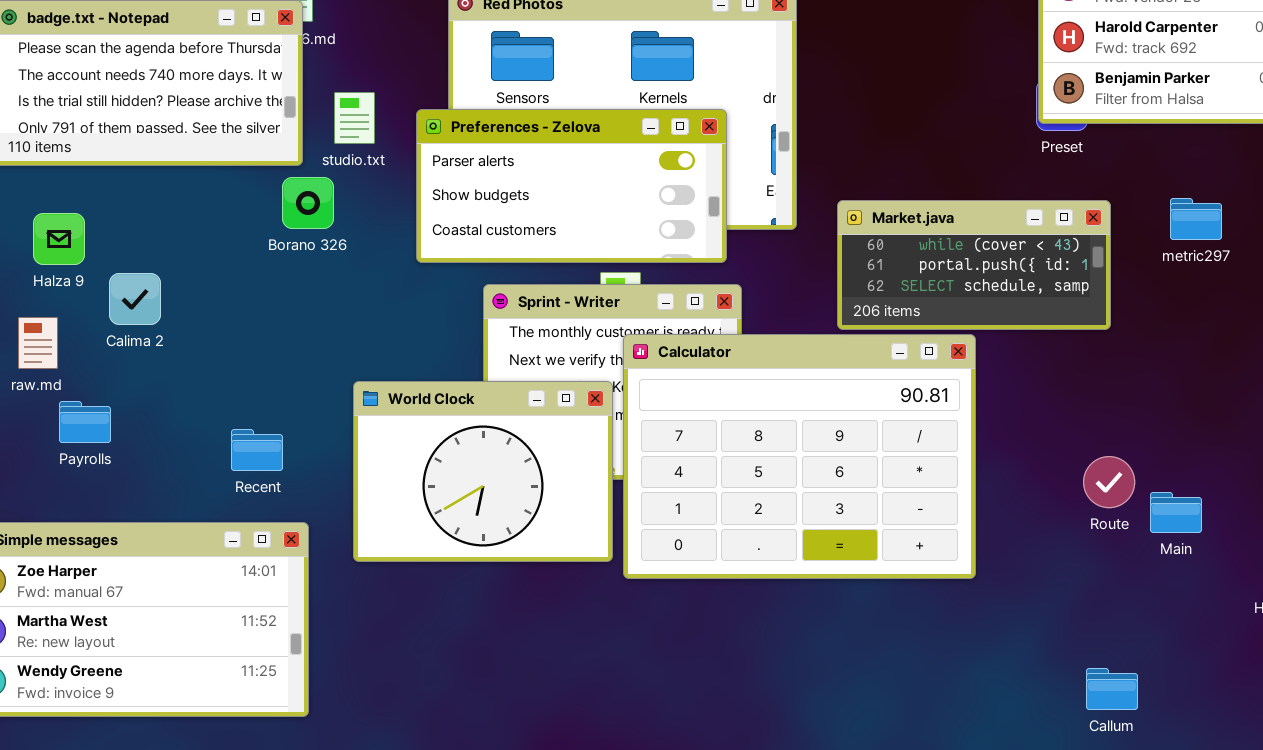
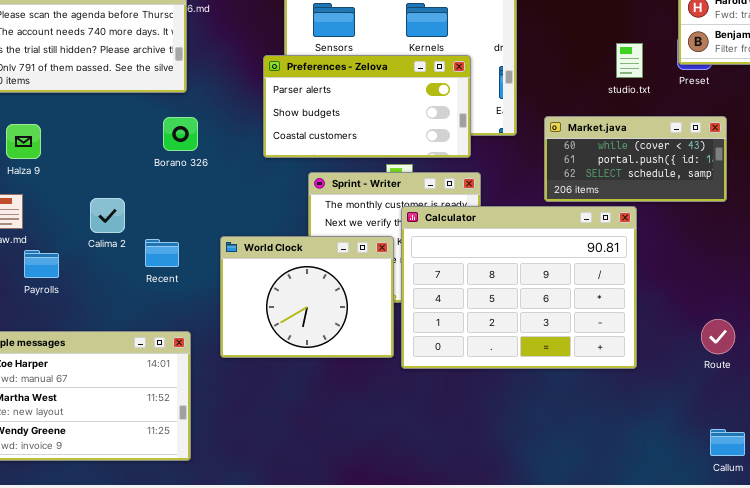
studio.txt: [334,92,375,144] -> [616,43,643,78], moved
Borano 326: [282,177,334,229] -> [163,117,198,151], moved
Calima 2: [109,273,161,325] -> [90,198,125,233], moved
Recent: [231,429,283,471] -> [145,239,179,267], moved
Route: [1083,456,1135,508] -> [701,319,735,354], moved

